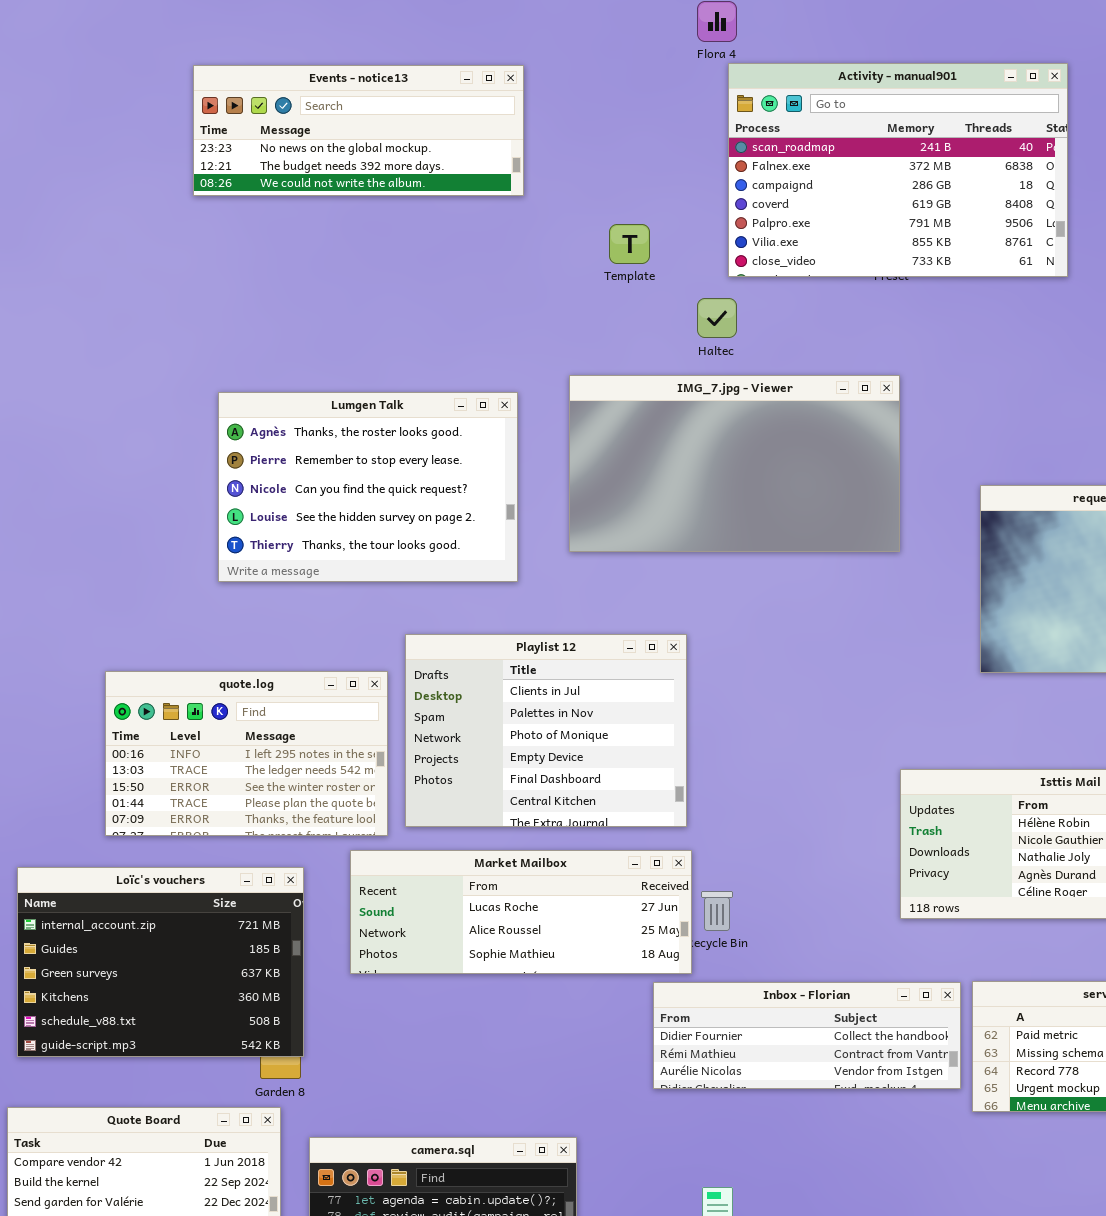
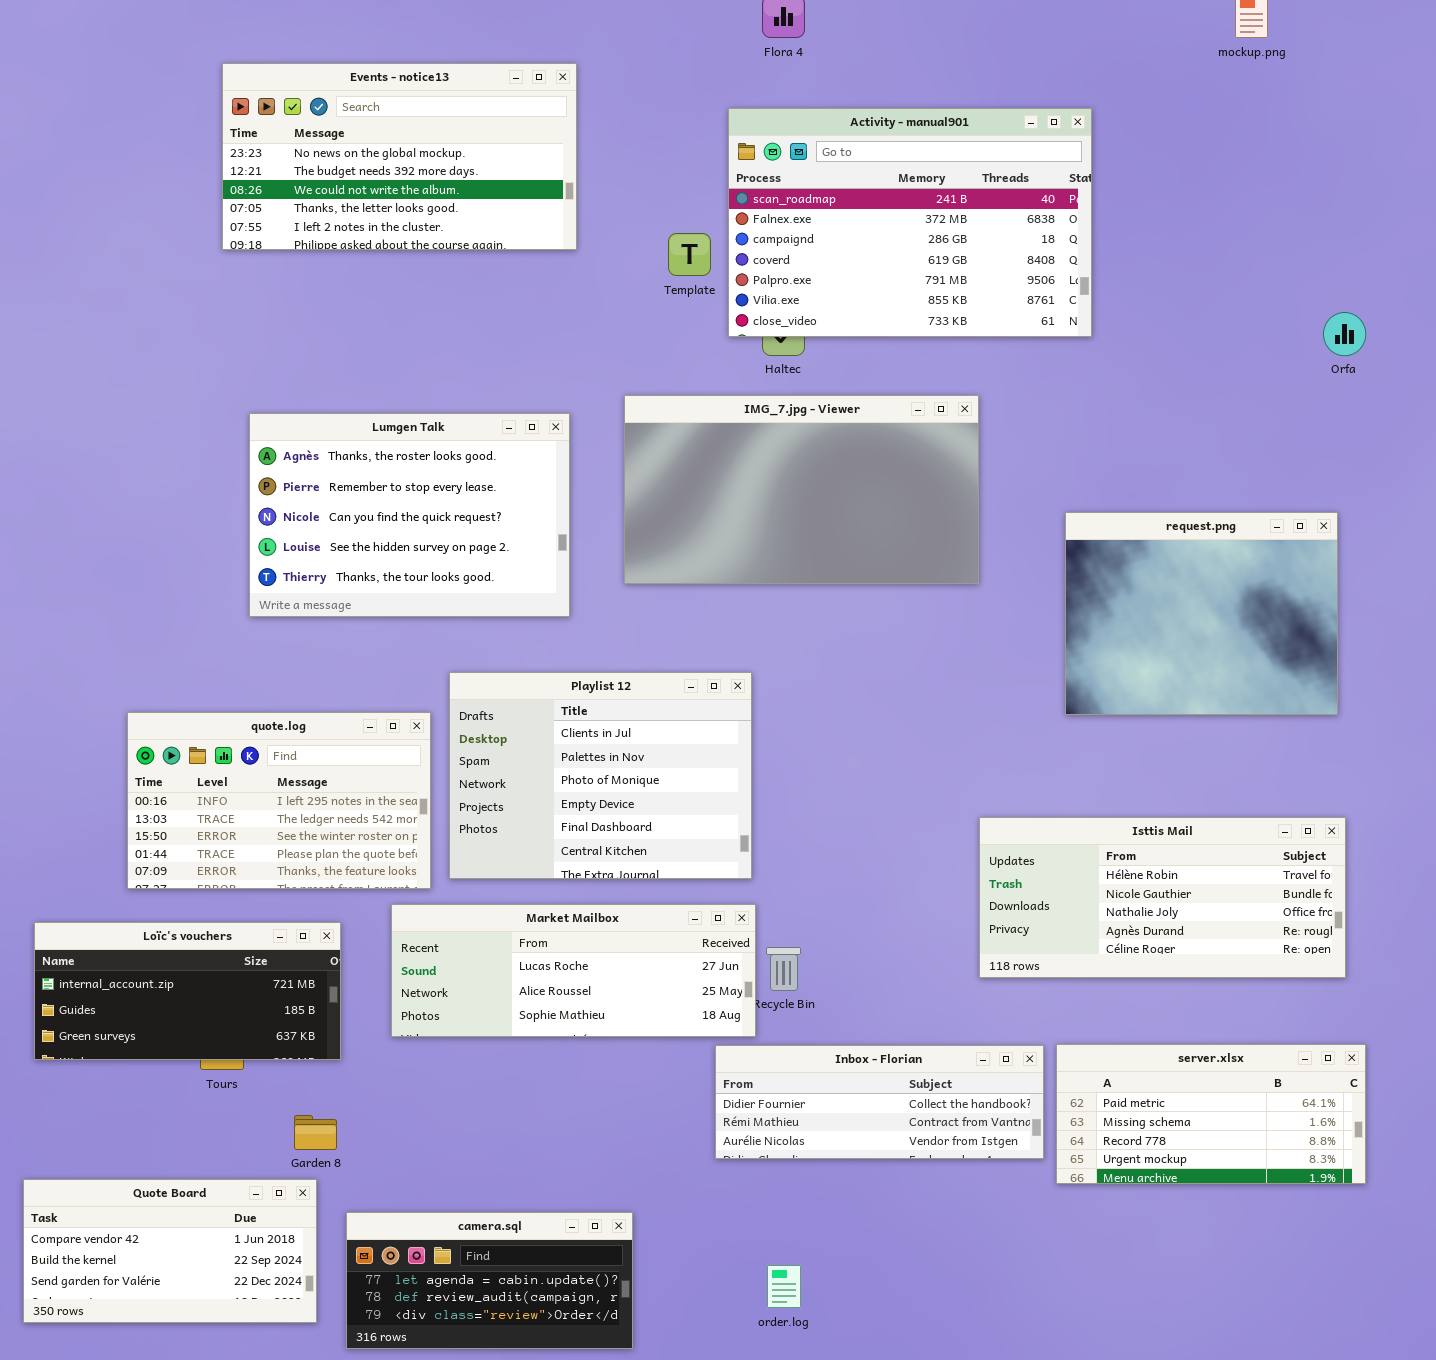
Activity - manual901: [728,63,1068,277] -> [728,108,1092,337], moved
Events - notice13: [193,65,524,196] -> [222,63,577,250], resized
Loïc's vouchers: [17,867,304,1057] -> [34,922,341,1060], resized

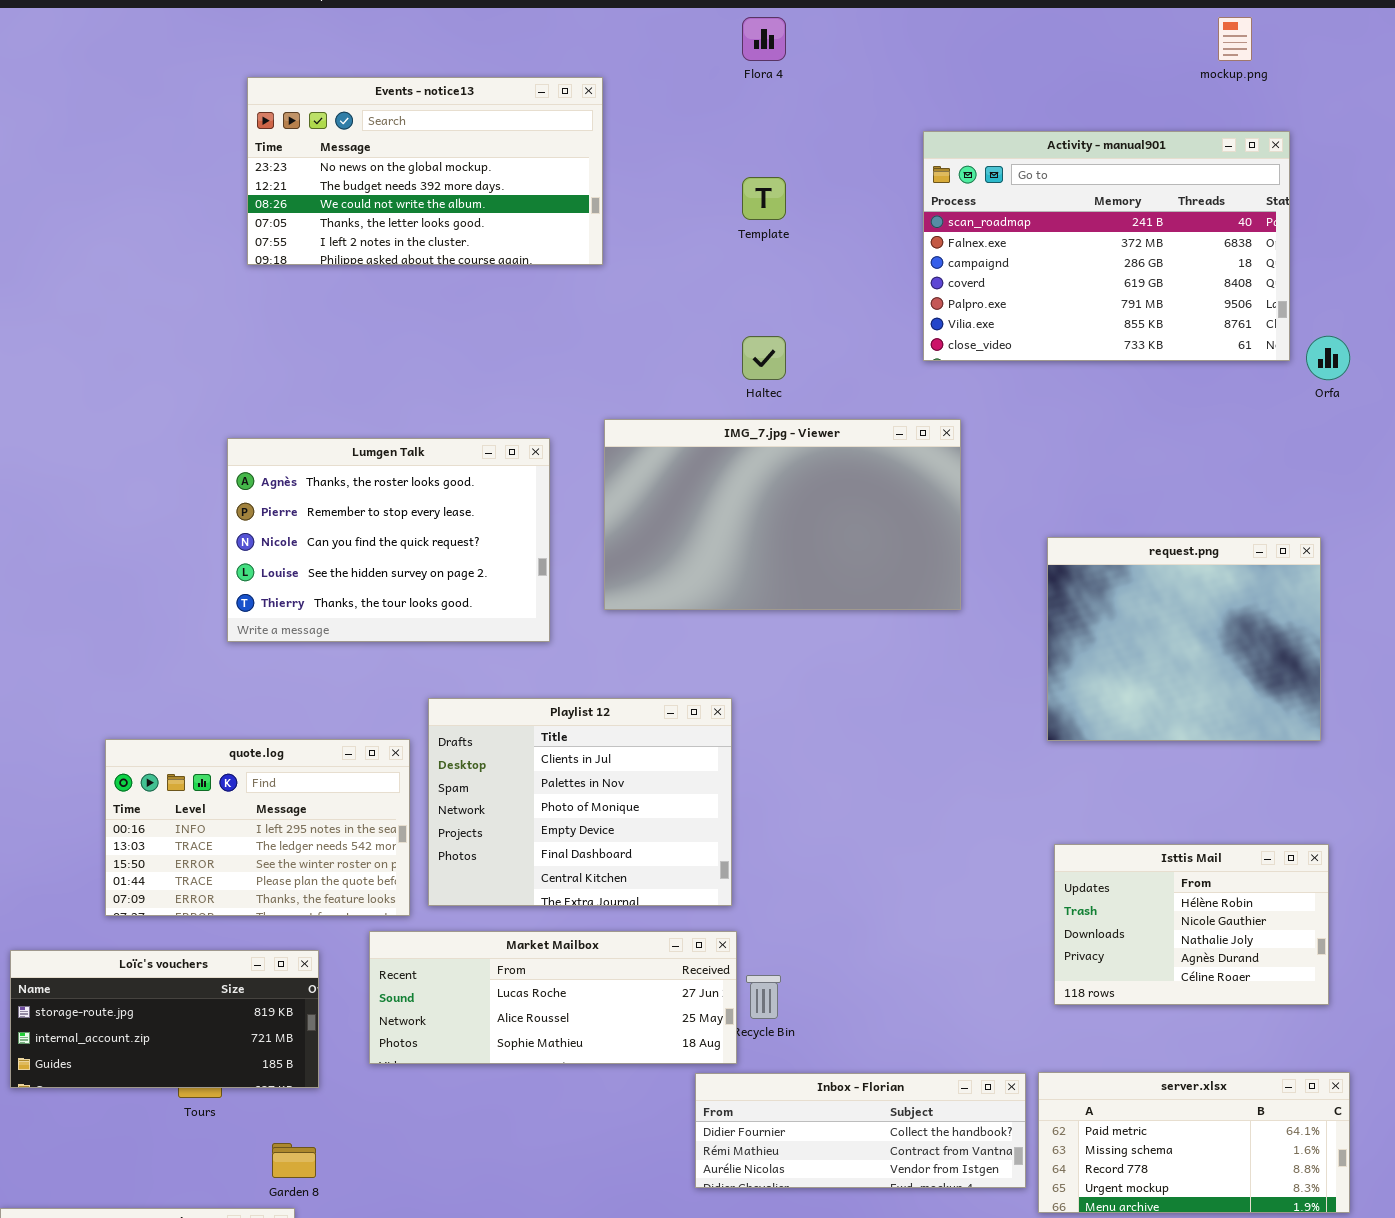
Events - notice13: [222,63,577,250] -> [247,77,603,265], moved
Activity - manual901: [728,108,1092,337] -> [923,131,1290,361], moved
Template: [668,233,711,276] -> [742,177,786,220], moved
Isttis Mail: [979,817,1346,978] -> [1054,844,1329,1005], resized
Loïc's vouchers: [34,922,341,1060] -> [10,950,319,1088], scrolled up 1 row

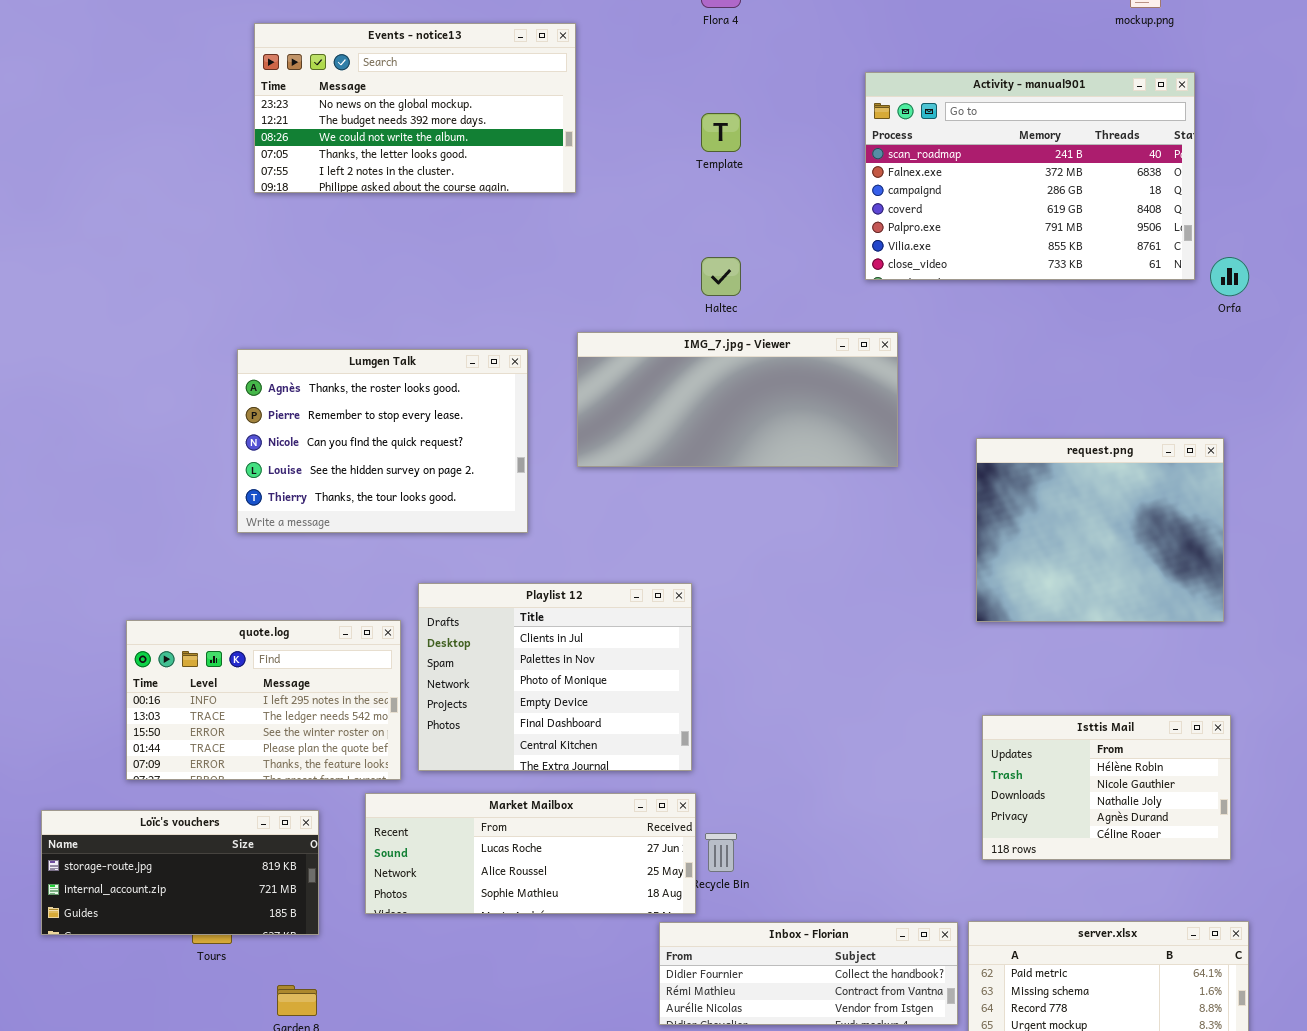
IMG_7.jpg - Viewer: [604,419,961,610] -> [577,332,898,467], resized

